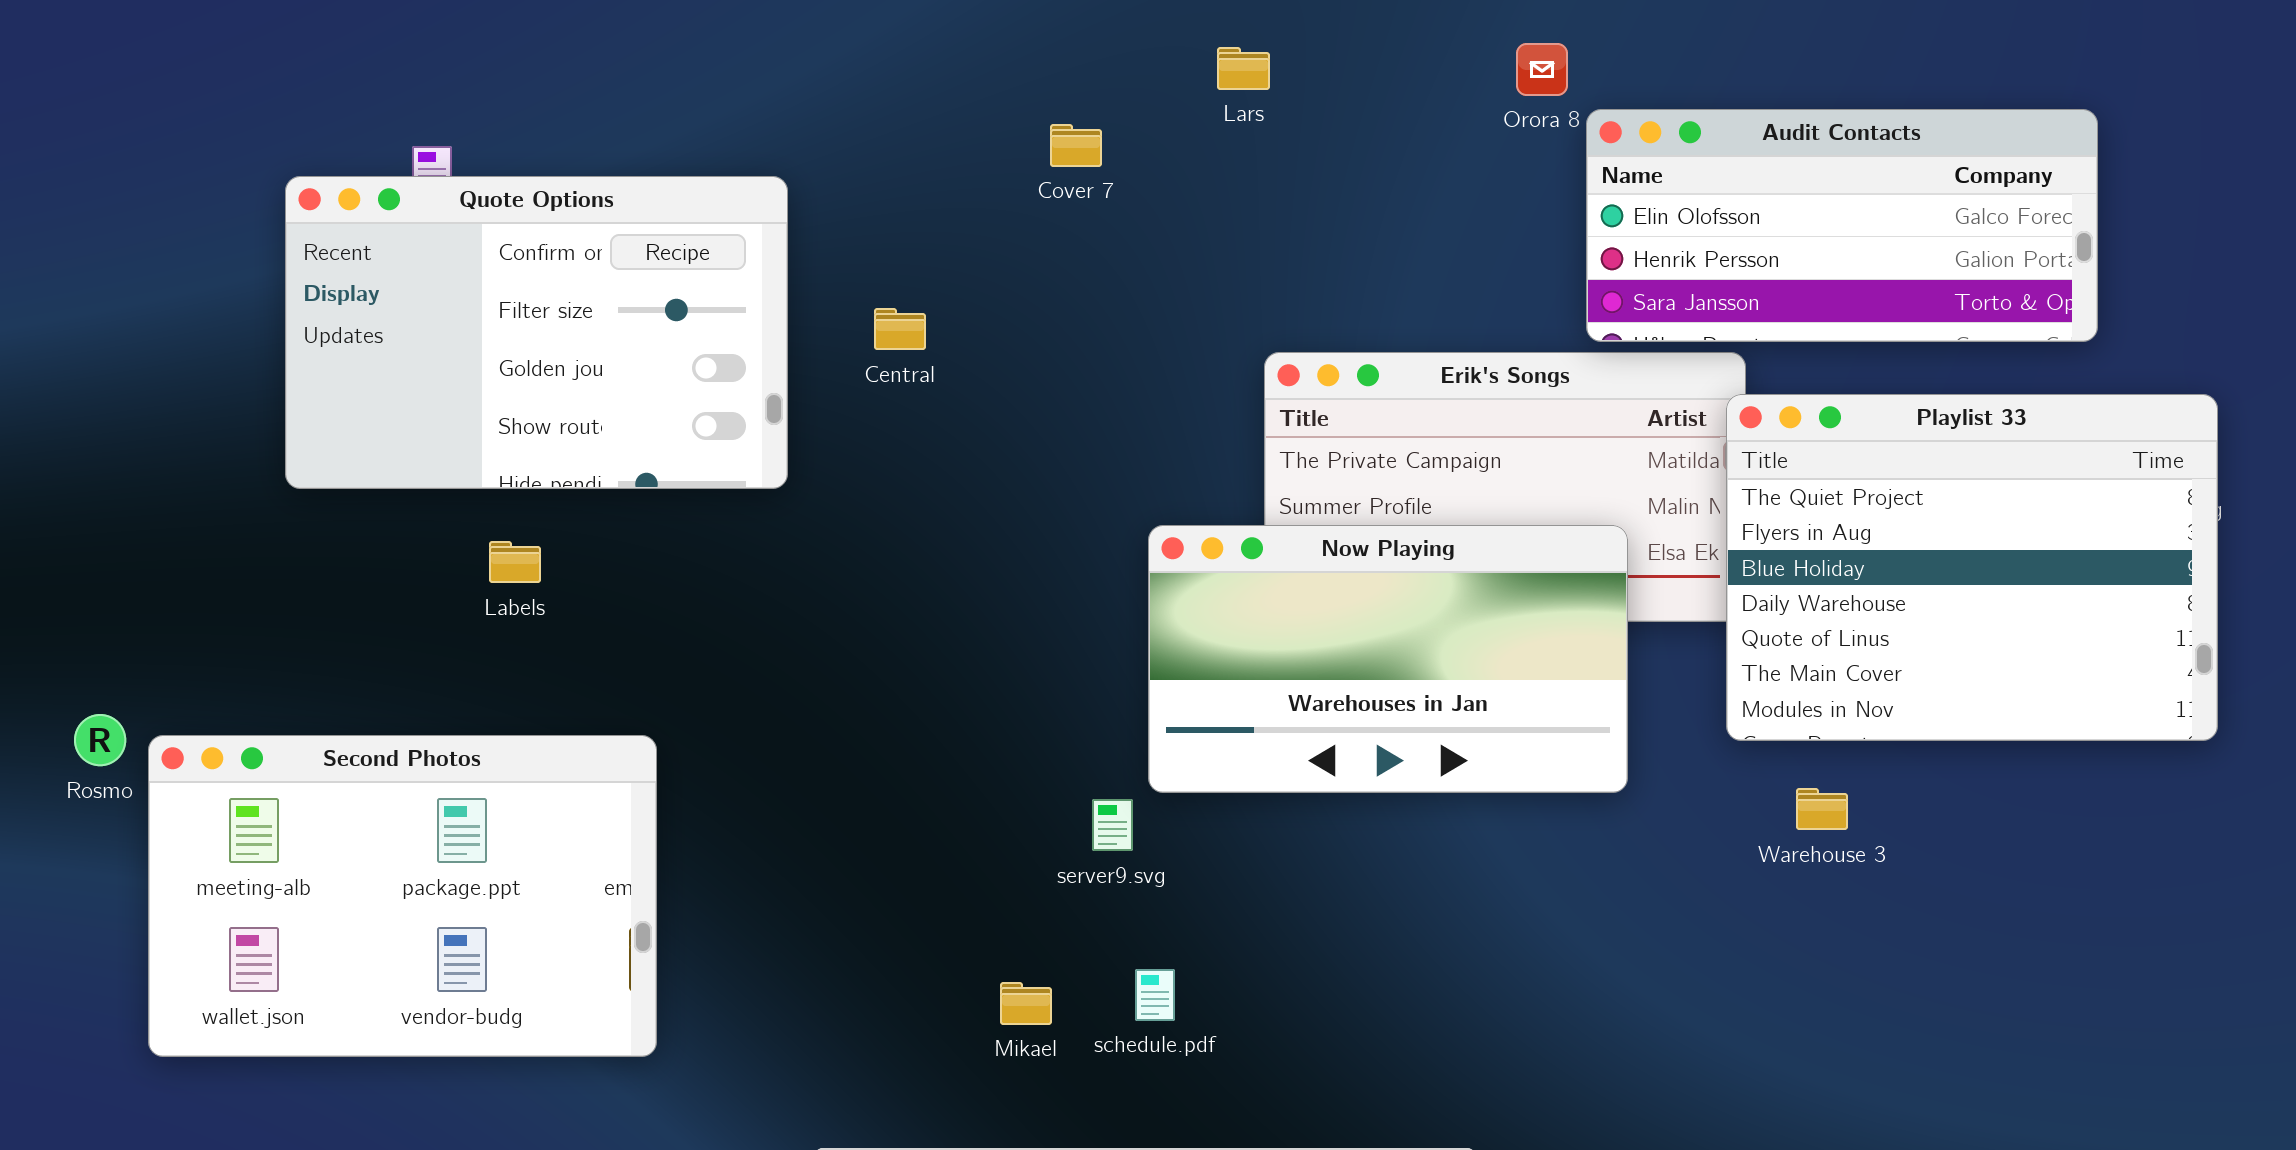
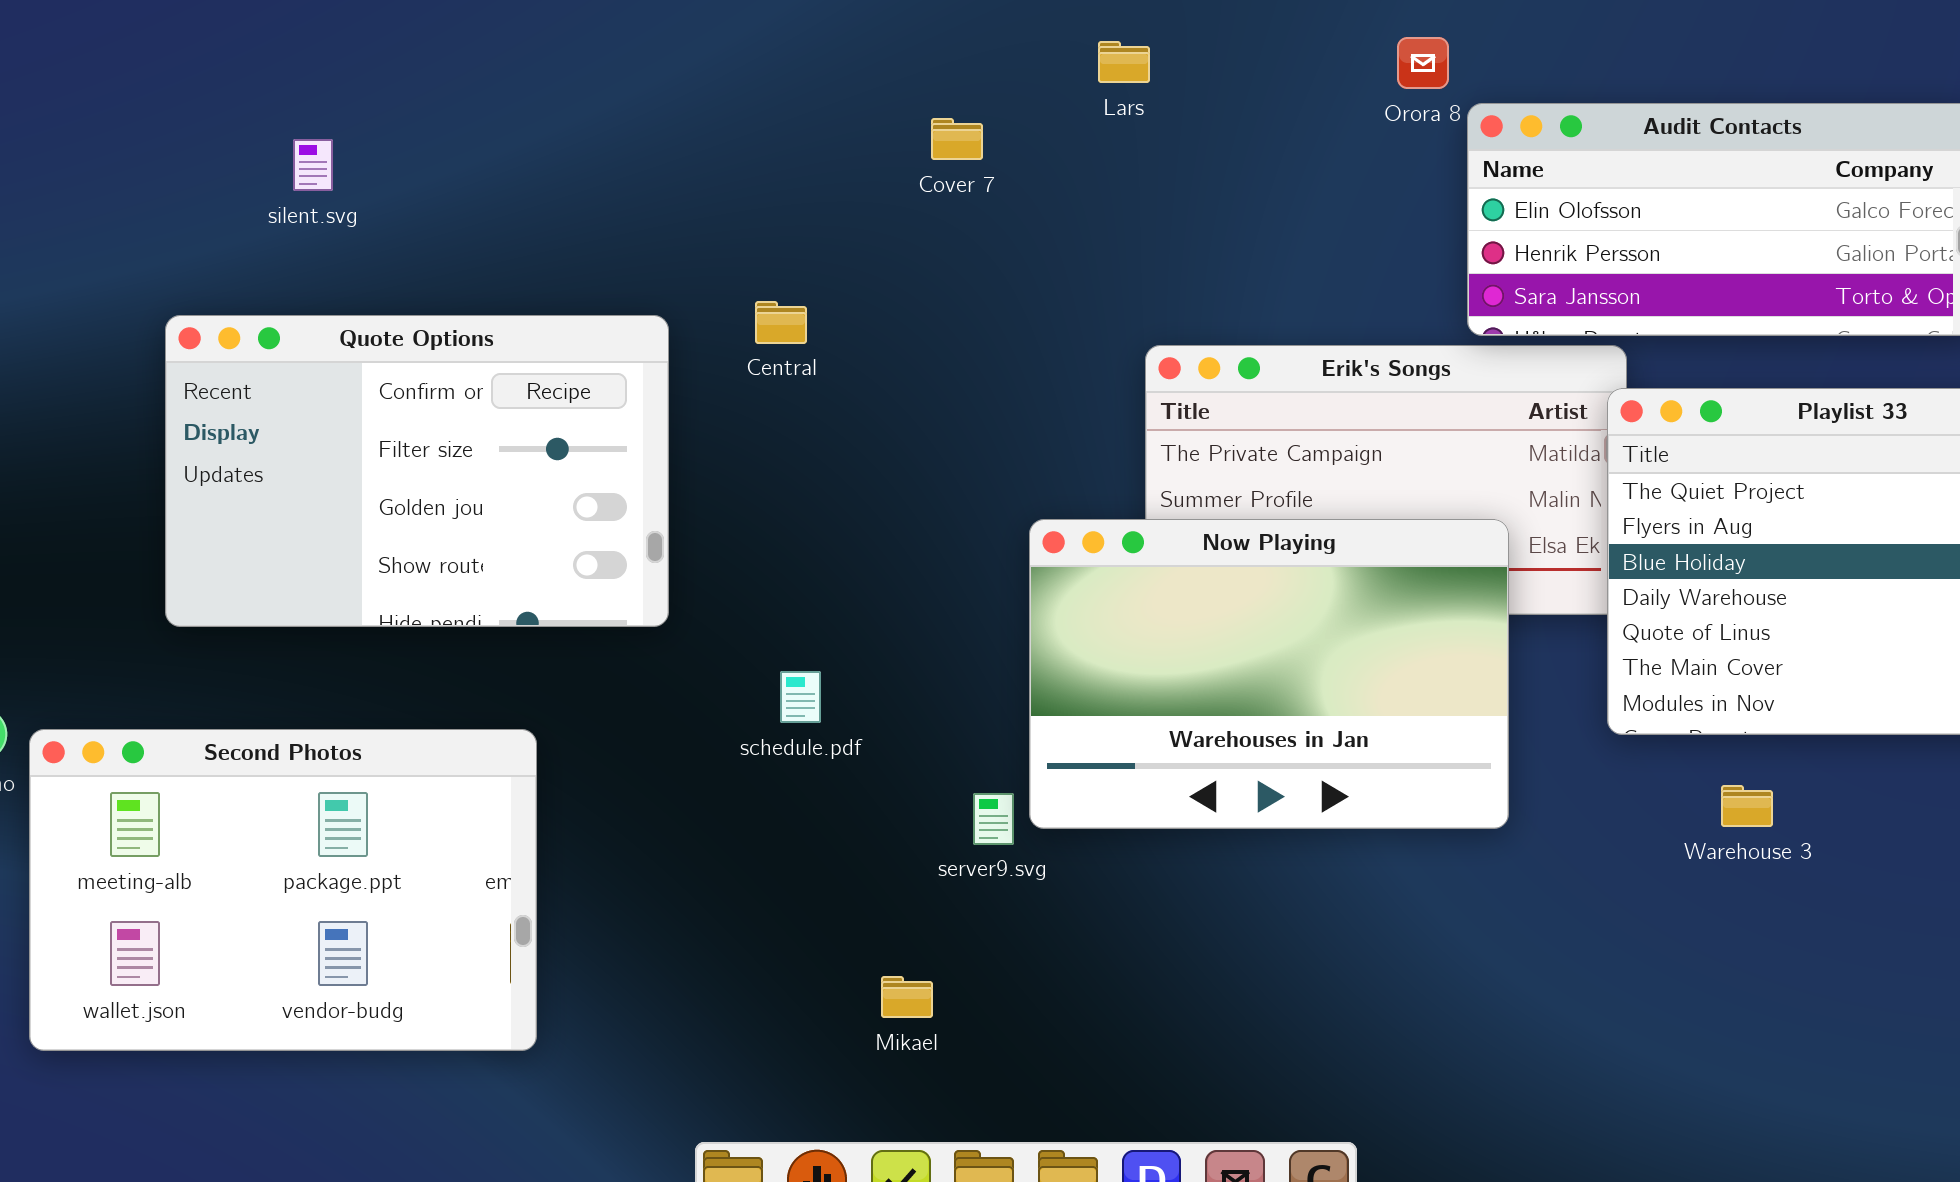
Quote Options: [285,176,788,489] -> [165,315,669,627], moved
Now Playing: [1148,525,1628,793] -> [1029,519,1509,829], resized
Warehouse 3: [1796,788,1848,830] -> [1721,785,1773,827], moved
schedule.pdf: [1135,969,1175,1021] -> [780,671,821,723], moved

